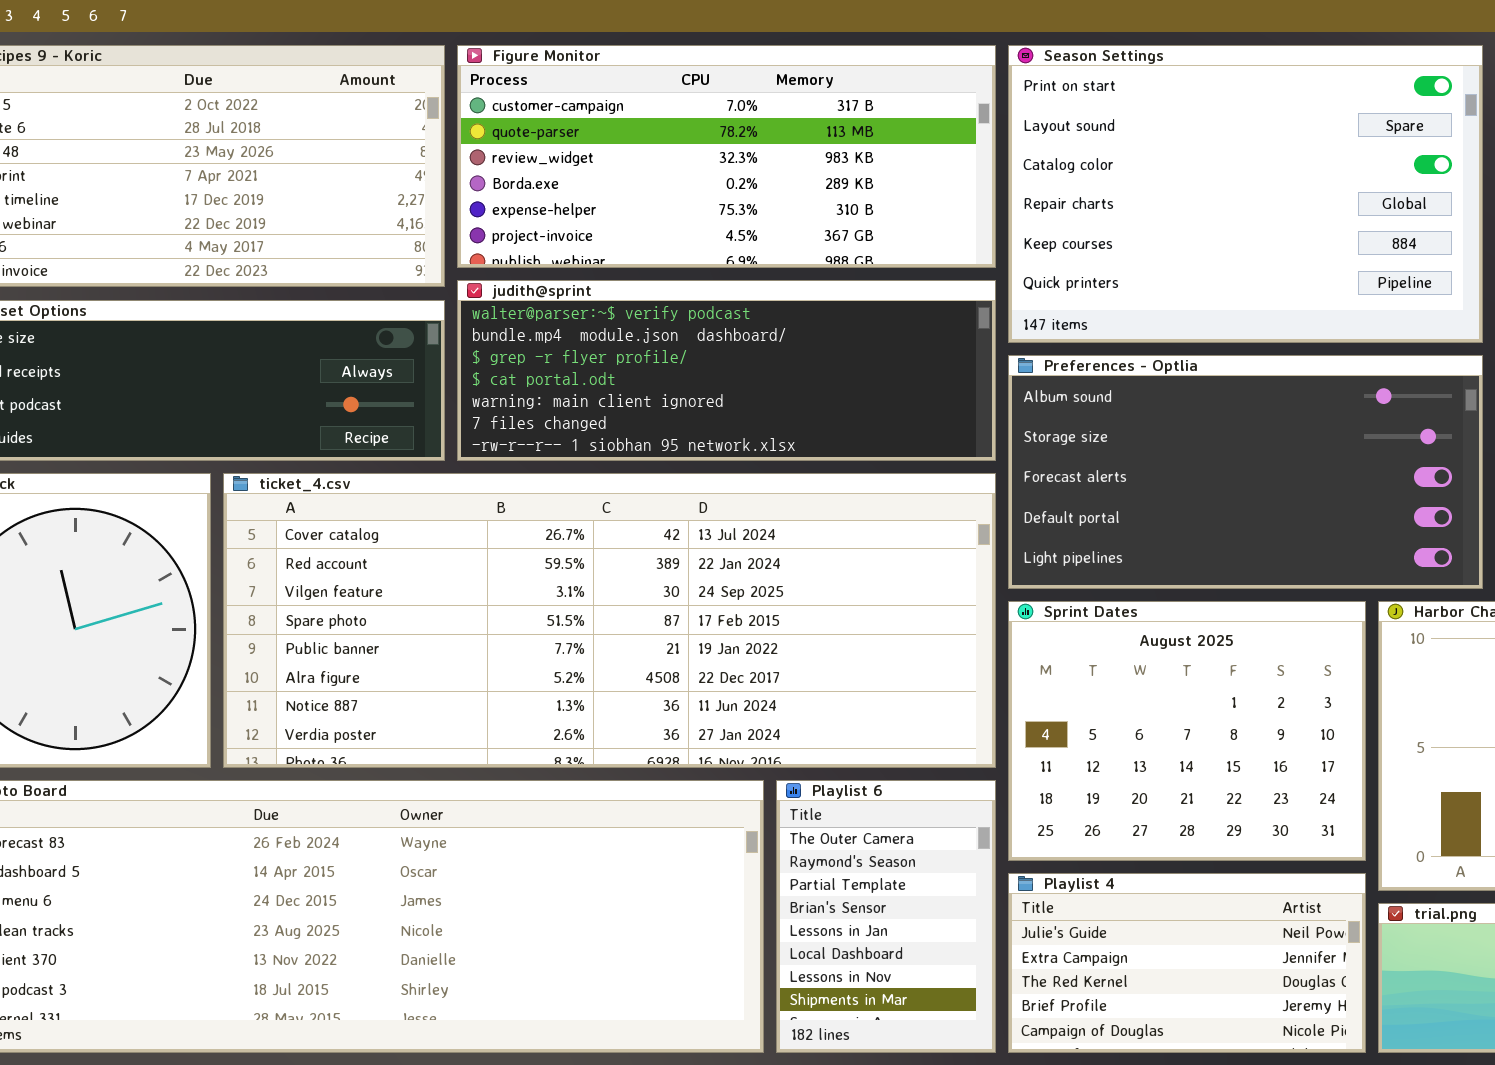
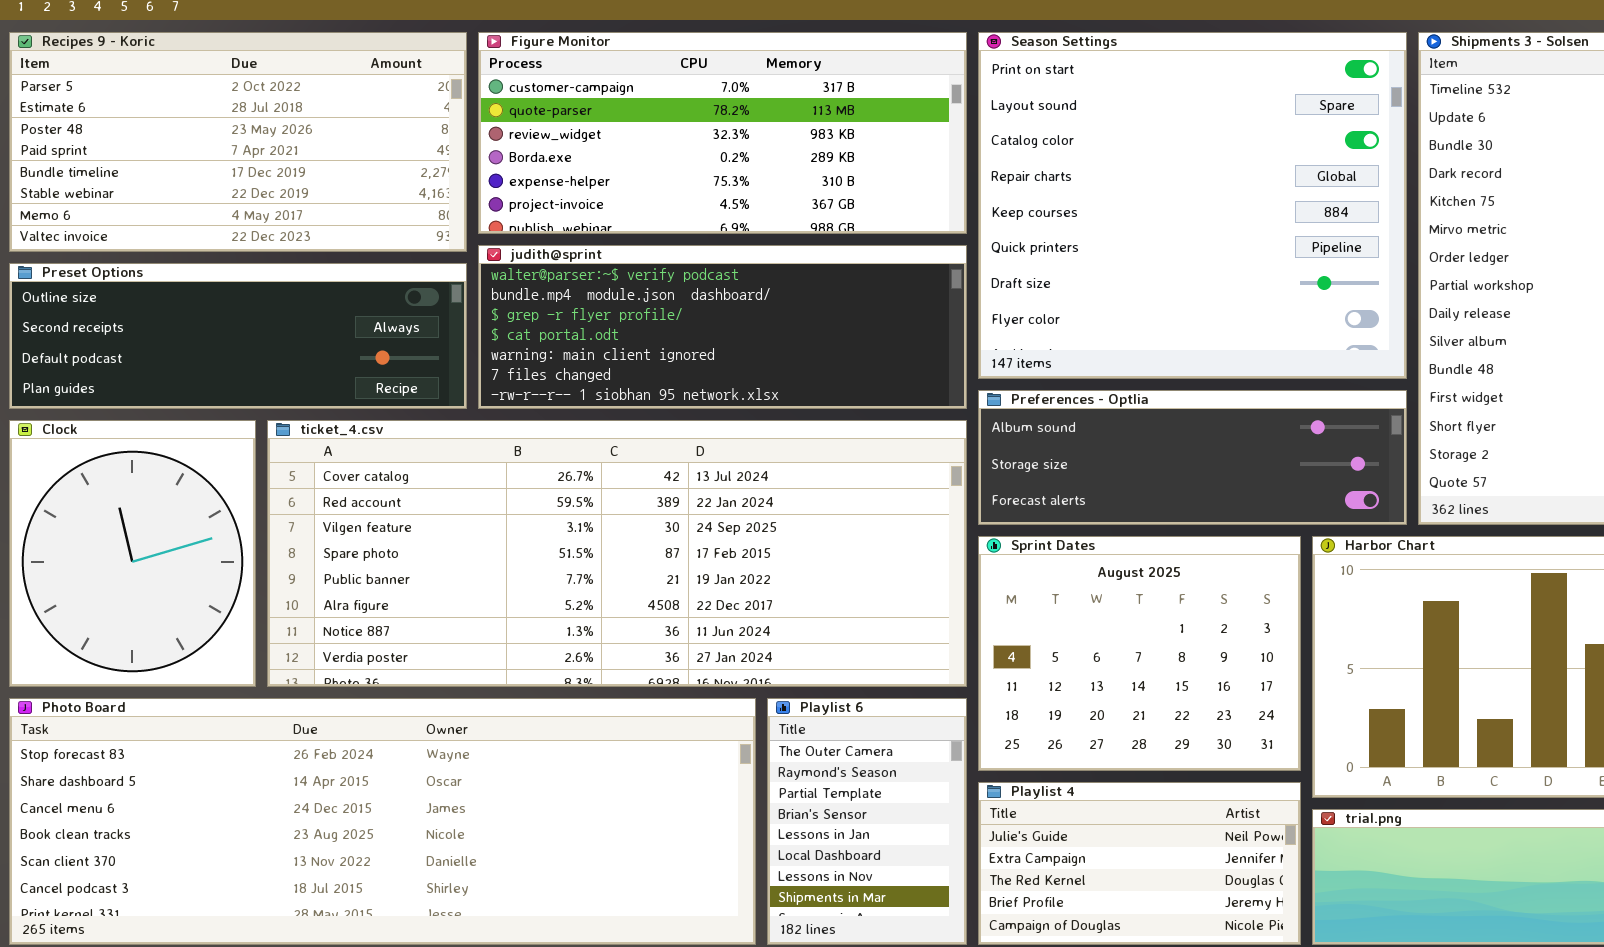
Season Settings: [1008,45,1483,343] -> [978,32,1407,379], resized
Preferences - Optlia: [1008,355,1483,589] -> [978,390,1407,525], resized

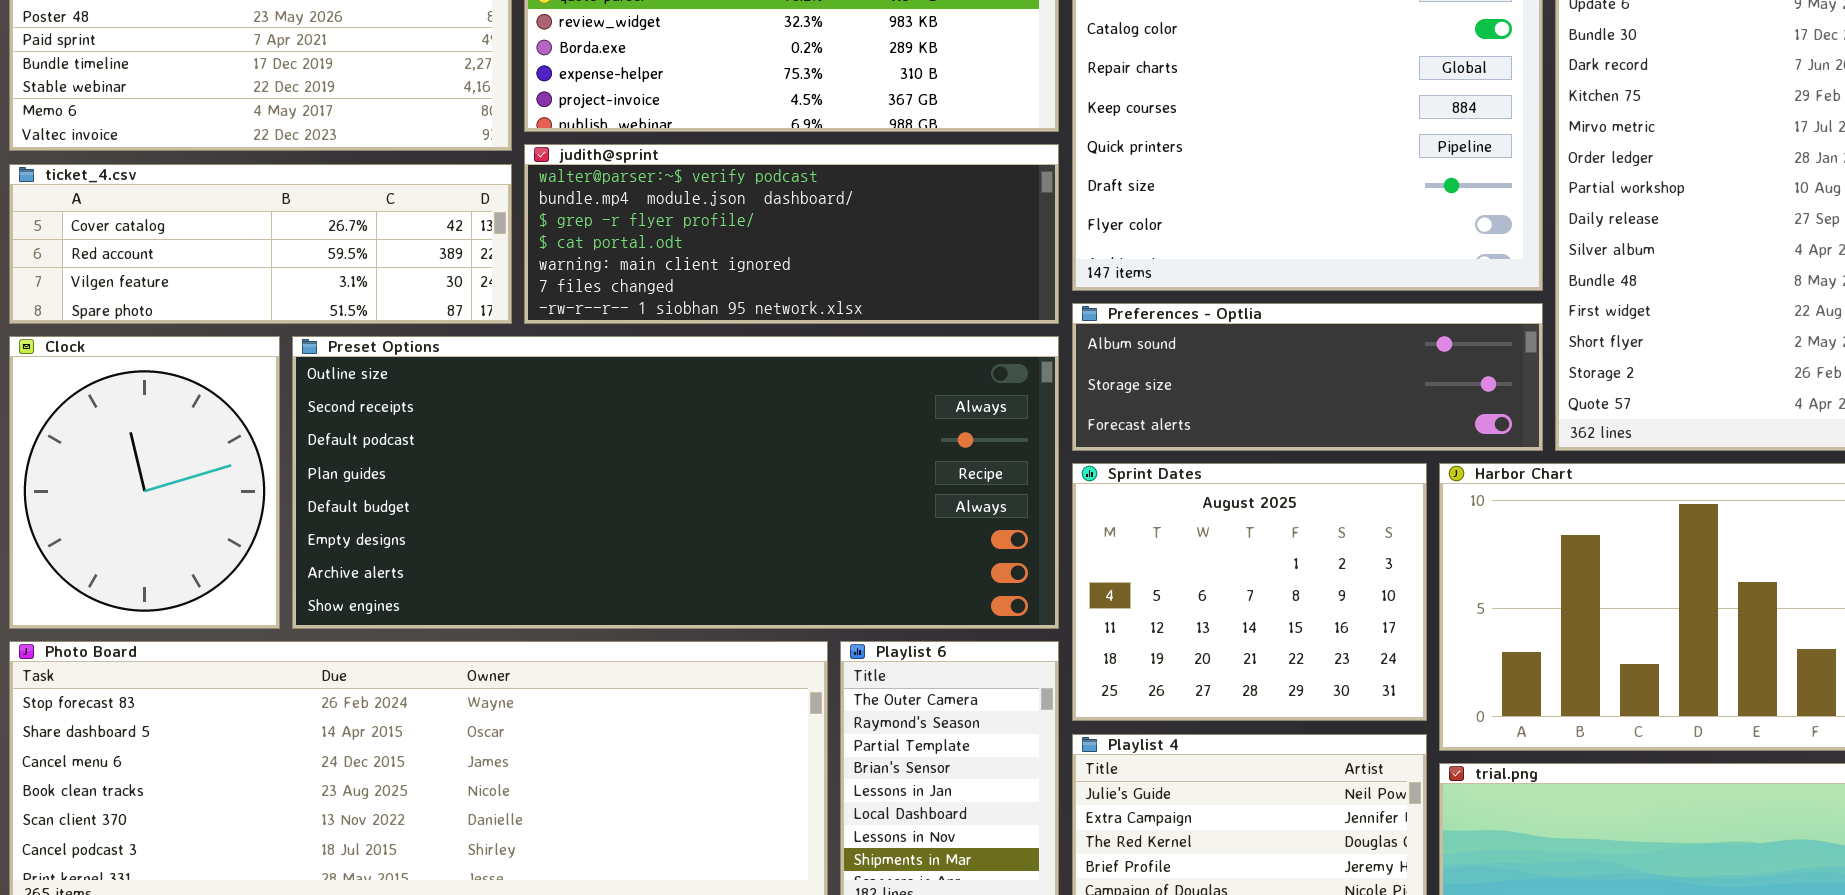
Preset Options: [9,263,467,409] -> [292,336,1059,629], moved, resized
ticket_4.csv: [267,420,967,687] -> [9,164,512,324], moved, resized

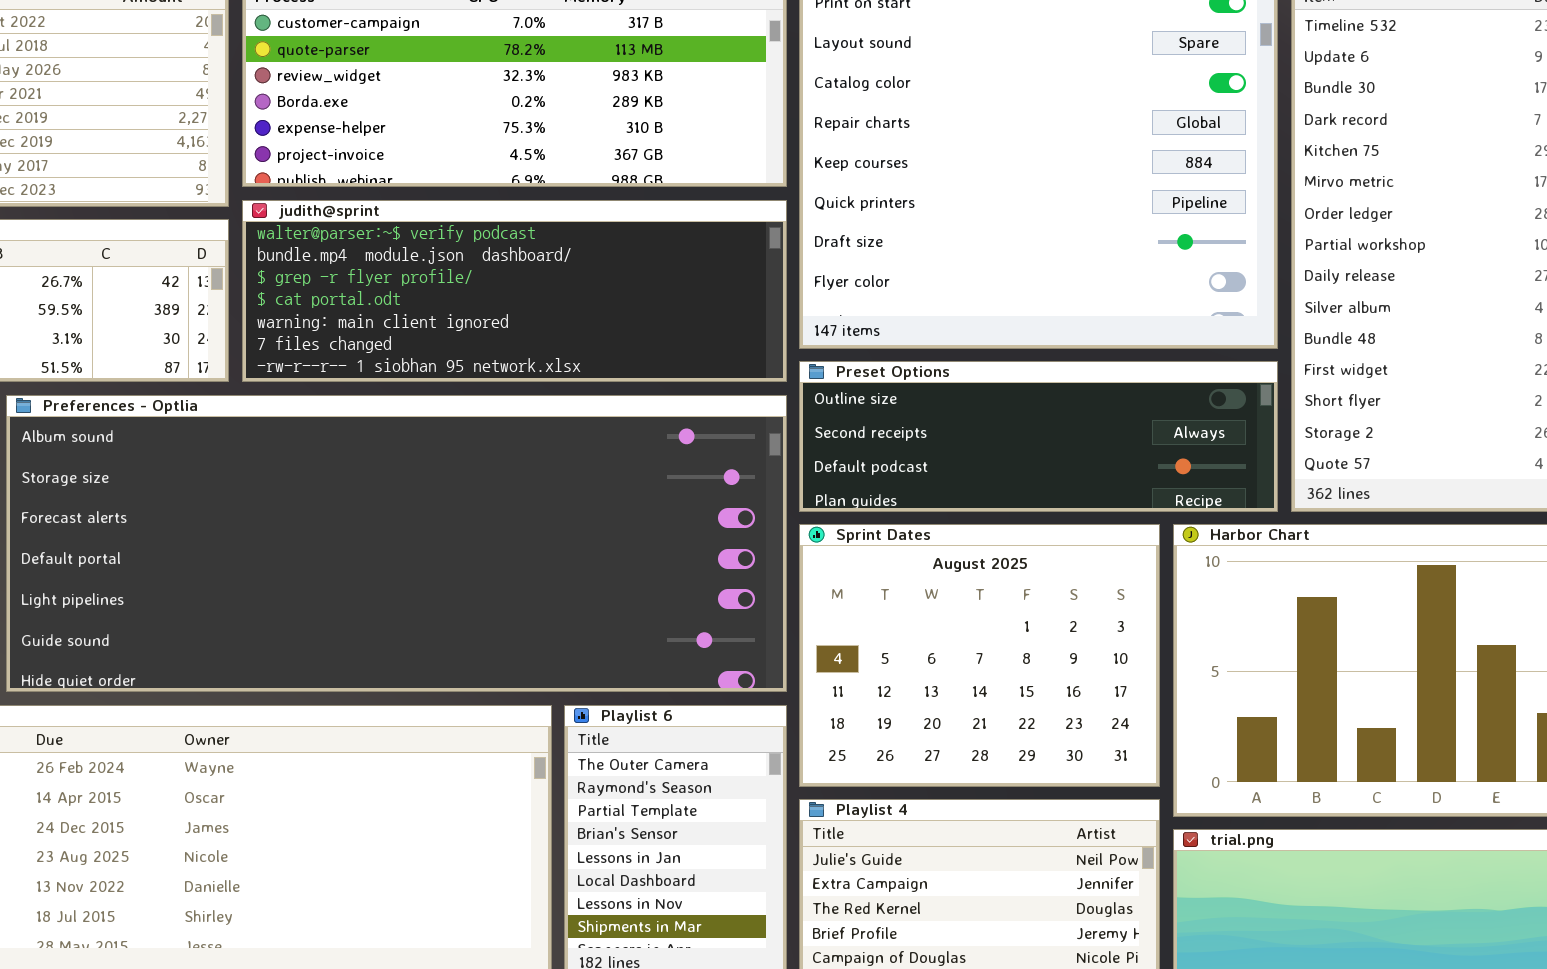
Preferences - Optlia: [1072,303,1543,451] -> [6,395,787,692], moved, resized
Preset Options: [292,336,1059,629] -> [799,361,1278,512], moved, resized

